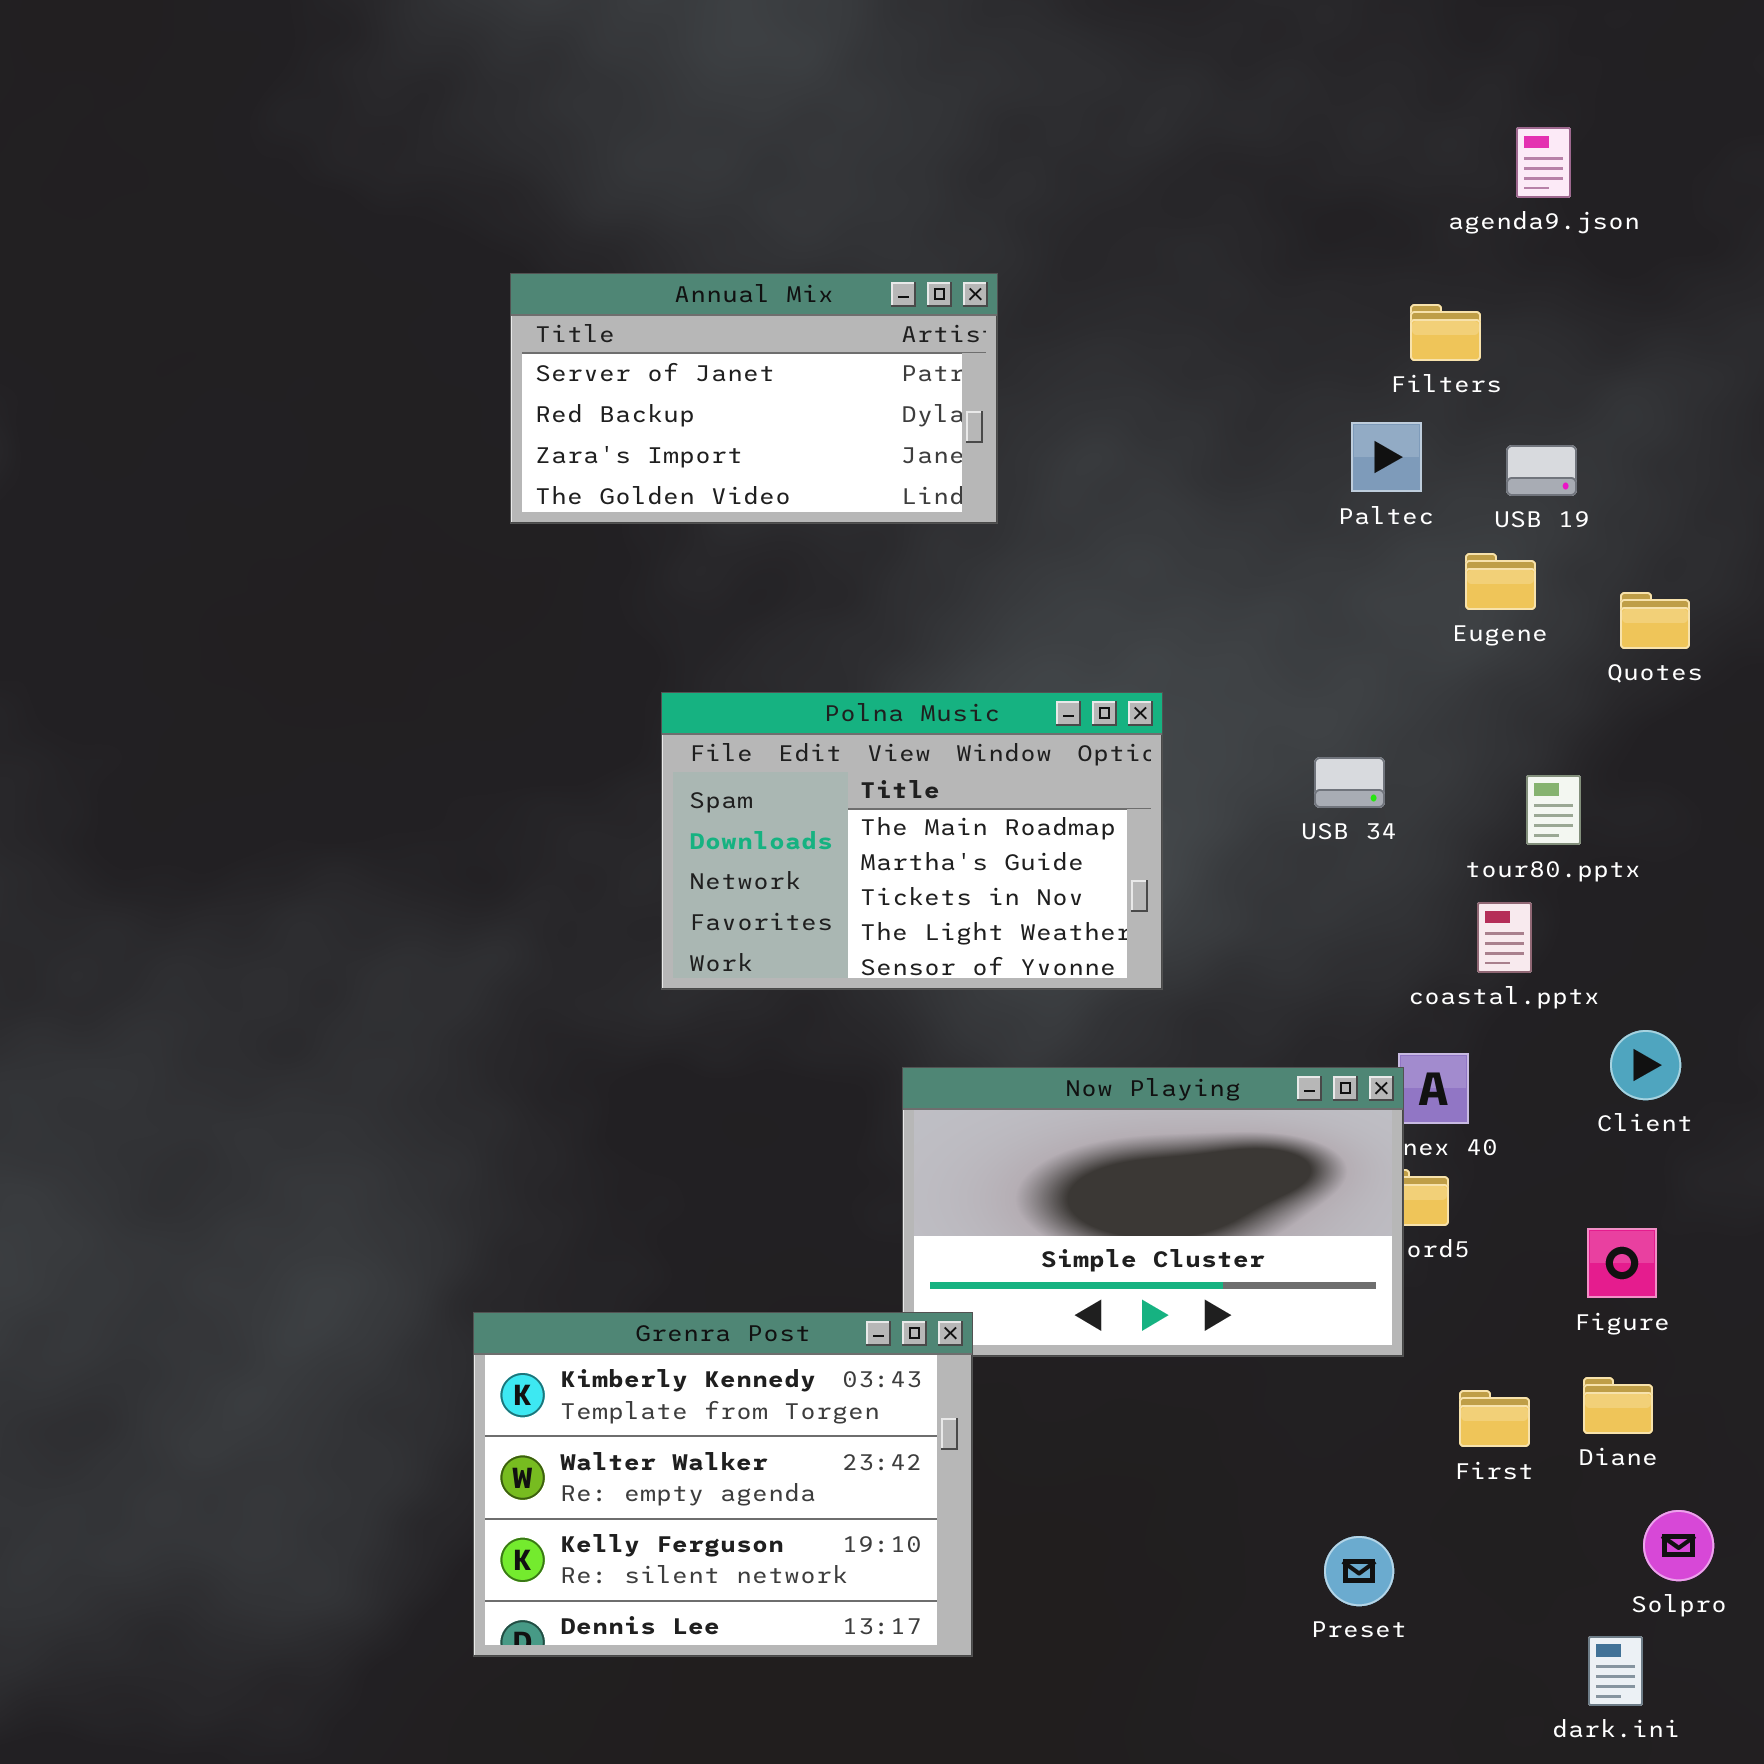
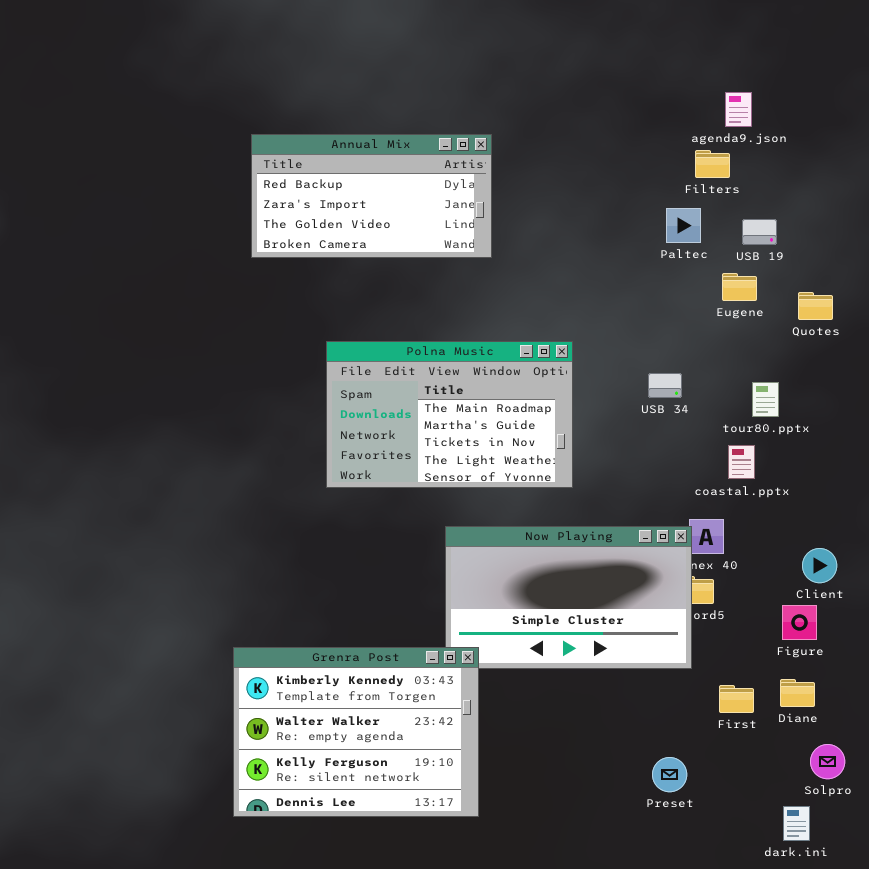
agenda9.json: [1516,127,1571,198] -> [725,92,752,127], moved
Annual Mix: [510,273,998,524] -> [251,134,492,258], scrolled down 1 row
Client: [1610,1030,1681,1100] -> [802,548,837,583], moved

